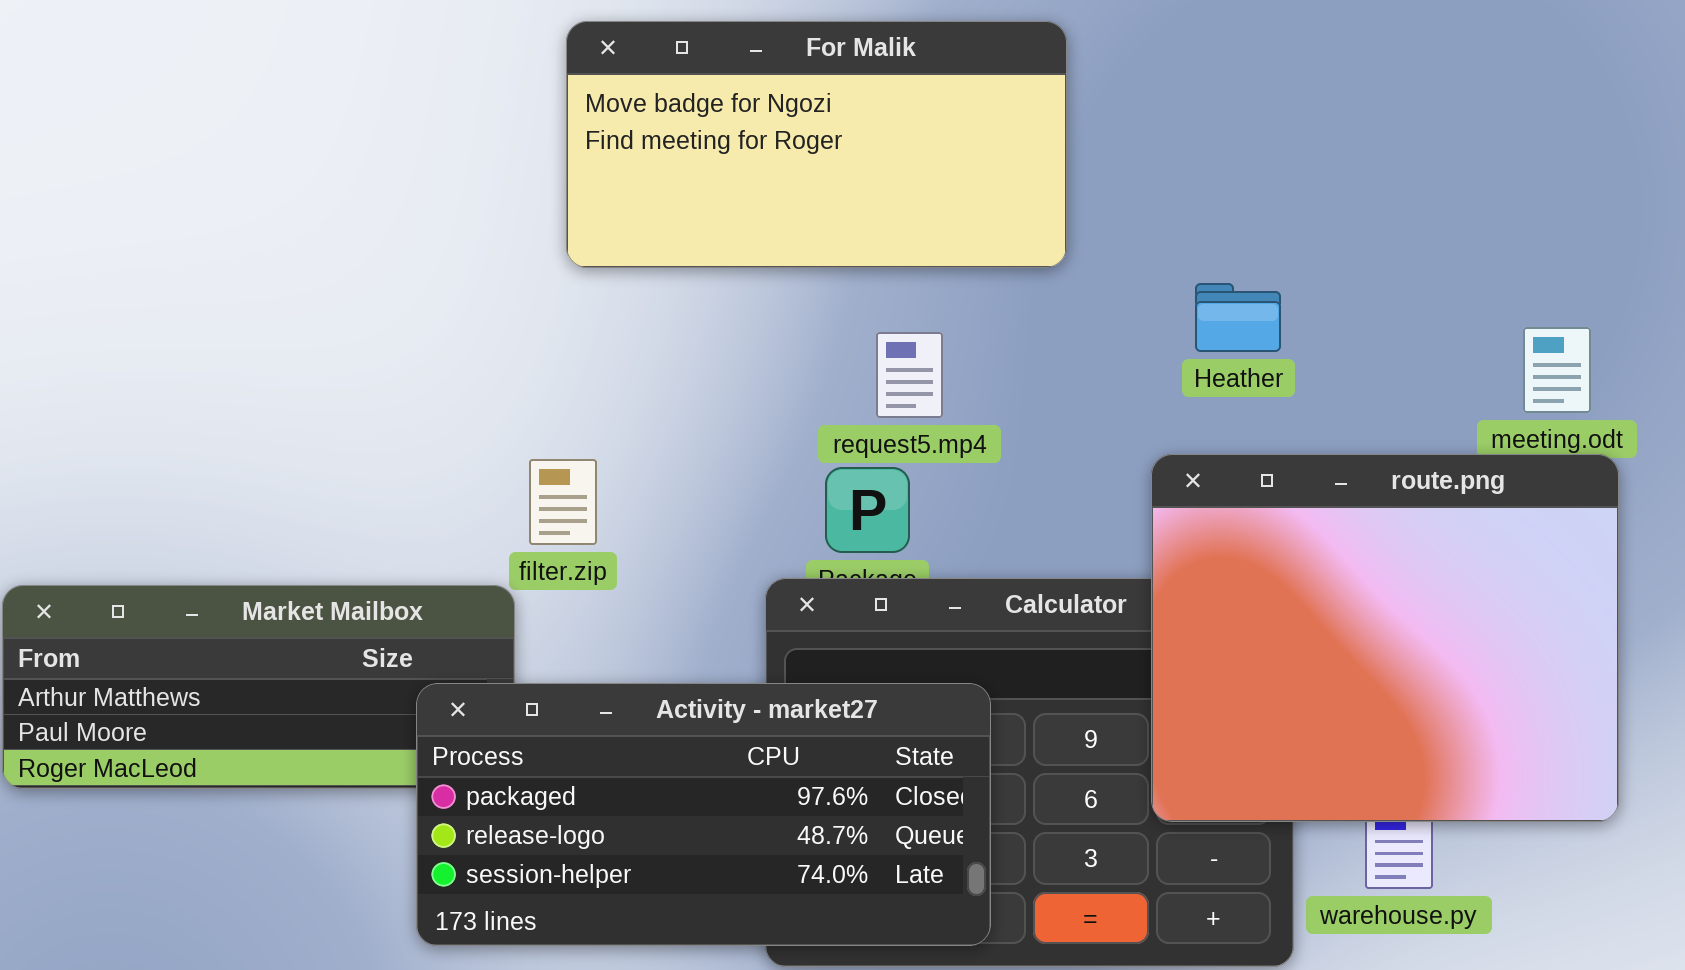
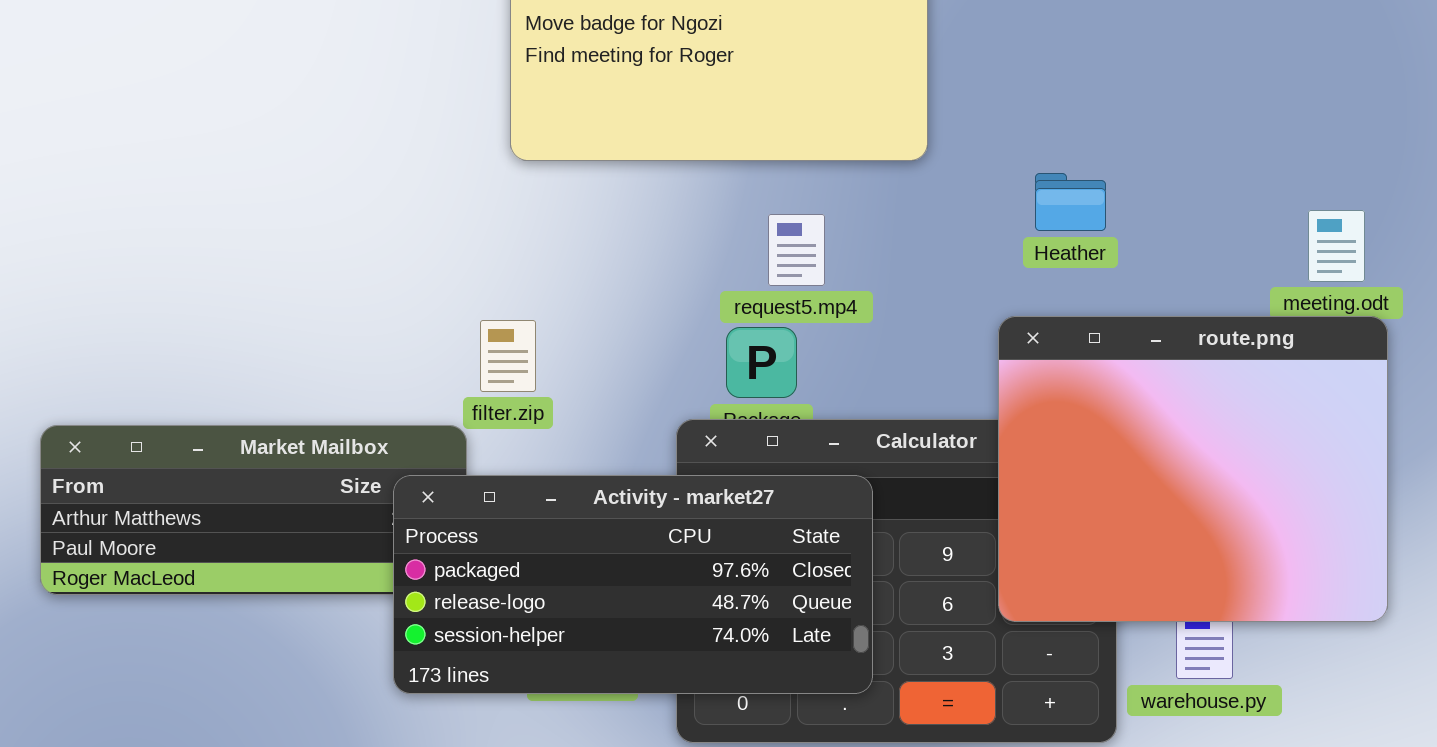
Activity - market27: [416,683,991,946] -> [393,475,873,694], moved

